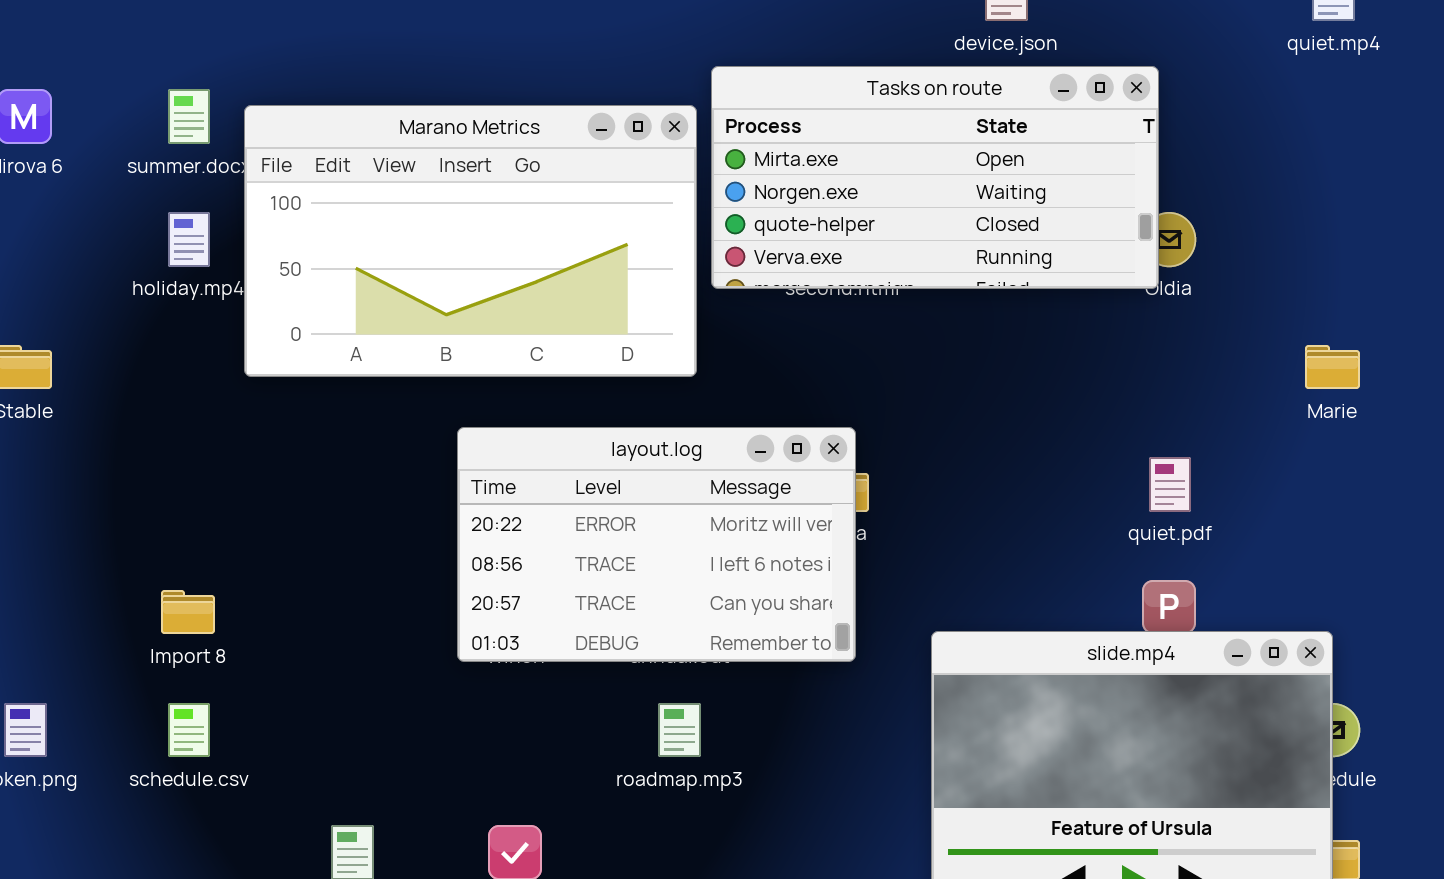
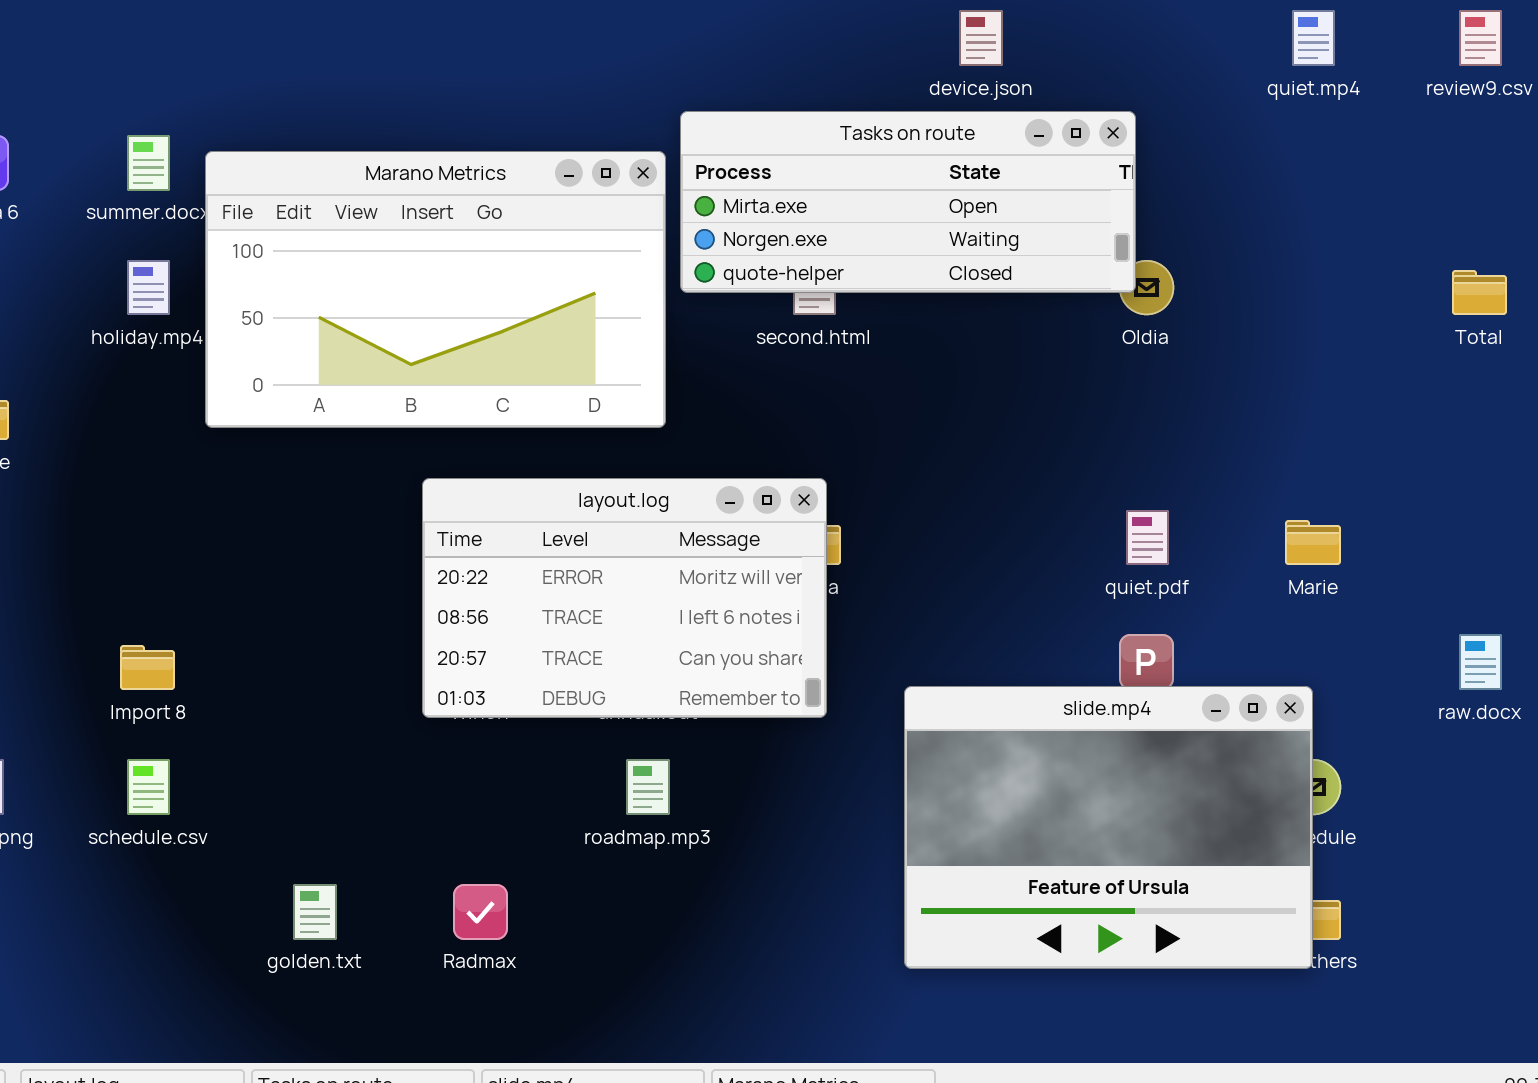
Tasks on route: [711,66,1159,289] -> [680,111,1136,293], resized
Marie: [1305,345,1360,389] -> [1285,520,1341,565], moved

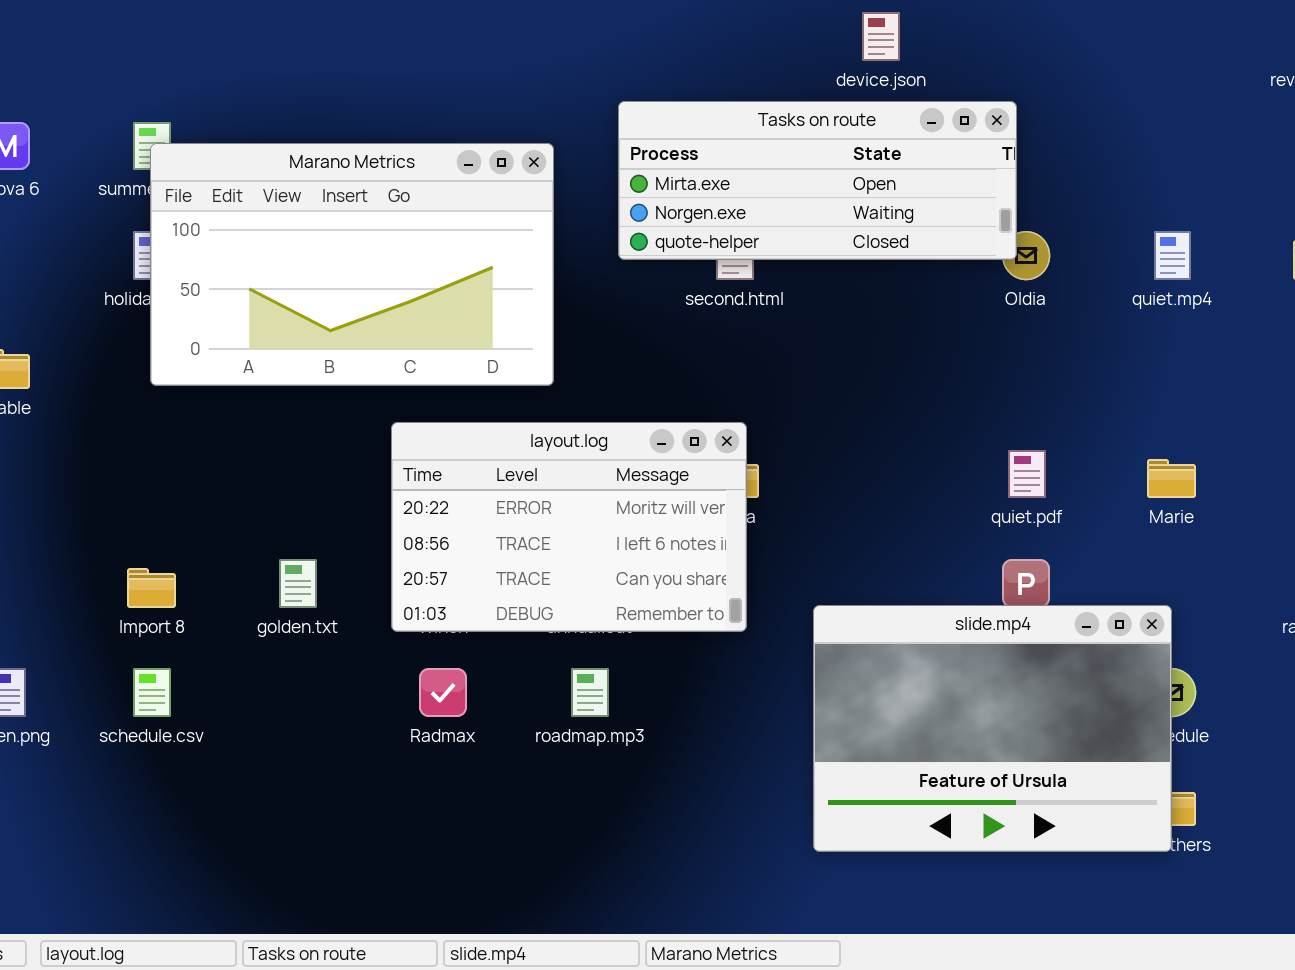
quiet.mp4: [1292,10,1335,66] -> [1154,231,1191,280], moved
Marano Metrics: [205,151,666,428] -> [150,143,554,386], moved
golden.txt: [293,884,337,940] -> [279,559,317,608], moved
Radmax: [453,884,508,940] -> [419,668,467,717], moved

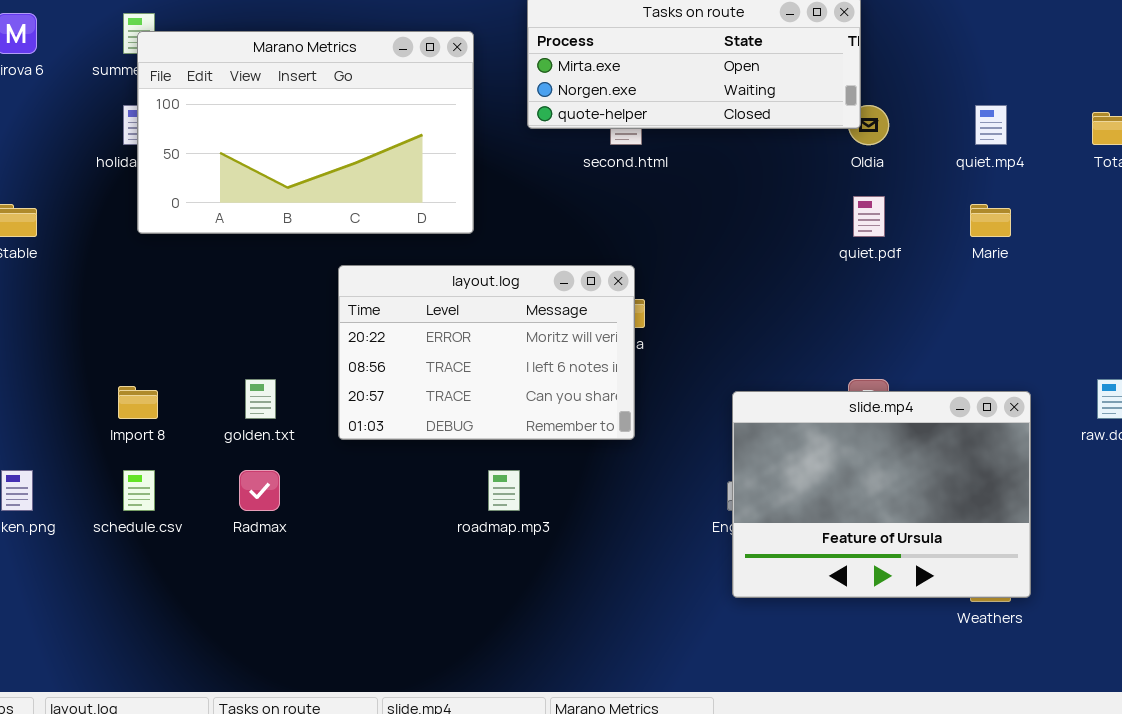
quiet.pdf: [1008,450,1046,498] -> [853,196,885,237], moved
Marie: [1147,459,1196,498] -> [970,204,1011,237], moved
slide.mp4: [813,605,1172,852] -> [732,391,1031,598], moved
Radmax: [419,668,467,717] -> [239,470,280,511], moved

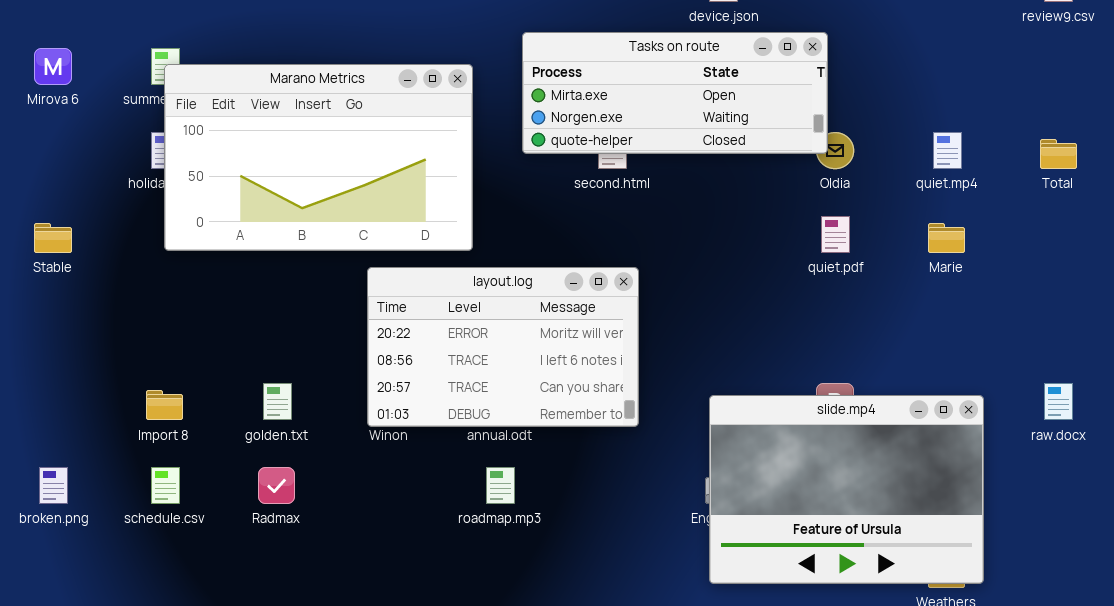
layout.log: [338,265,635,440] -> [367,267,639,427], moved

